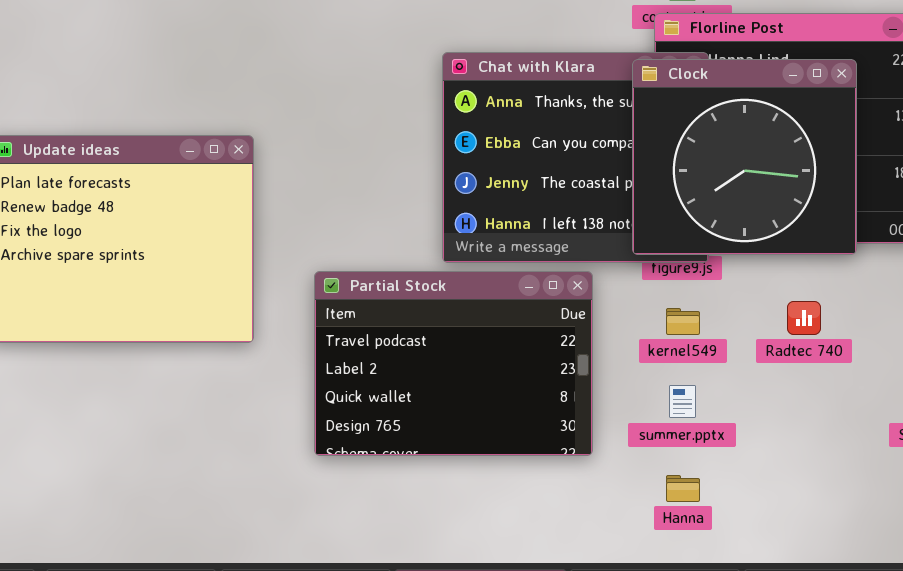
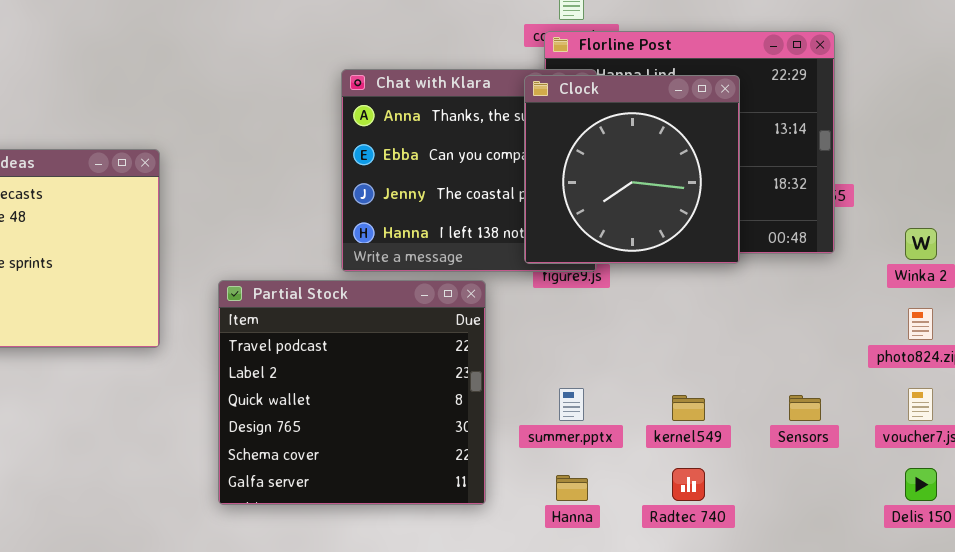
Partial Stock: [314,271,593,456] -> [218,280,486,505], resized
Radtec 740: [787,301,821,335] -> [672,468,705,501], moved
kernel549: [666,308,700,335] -> [672,395,705,421], moved

